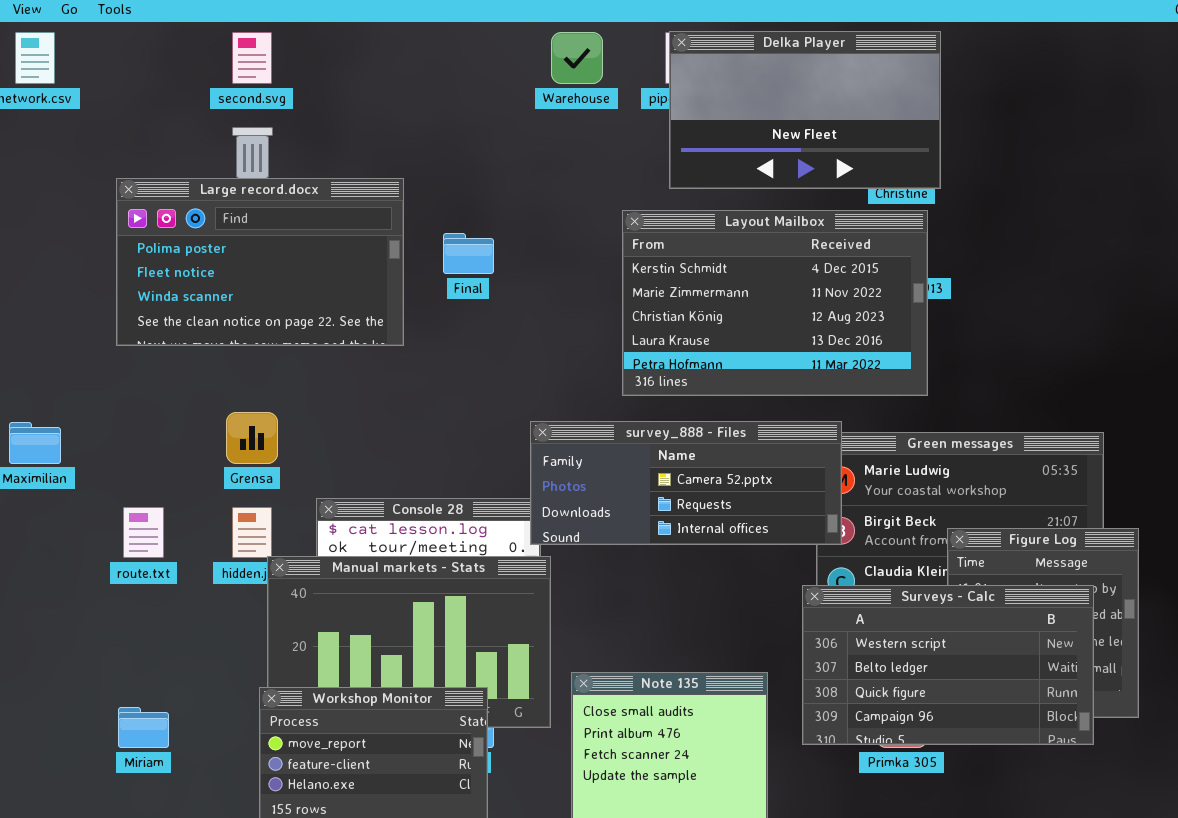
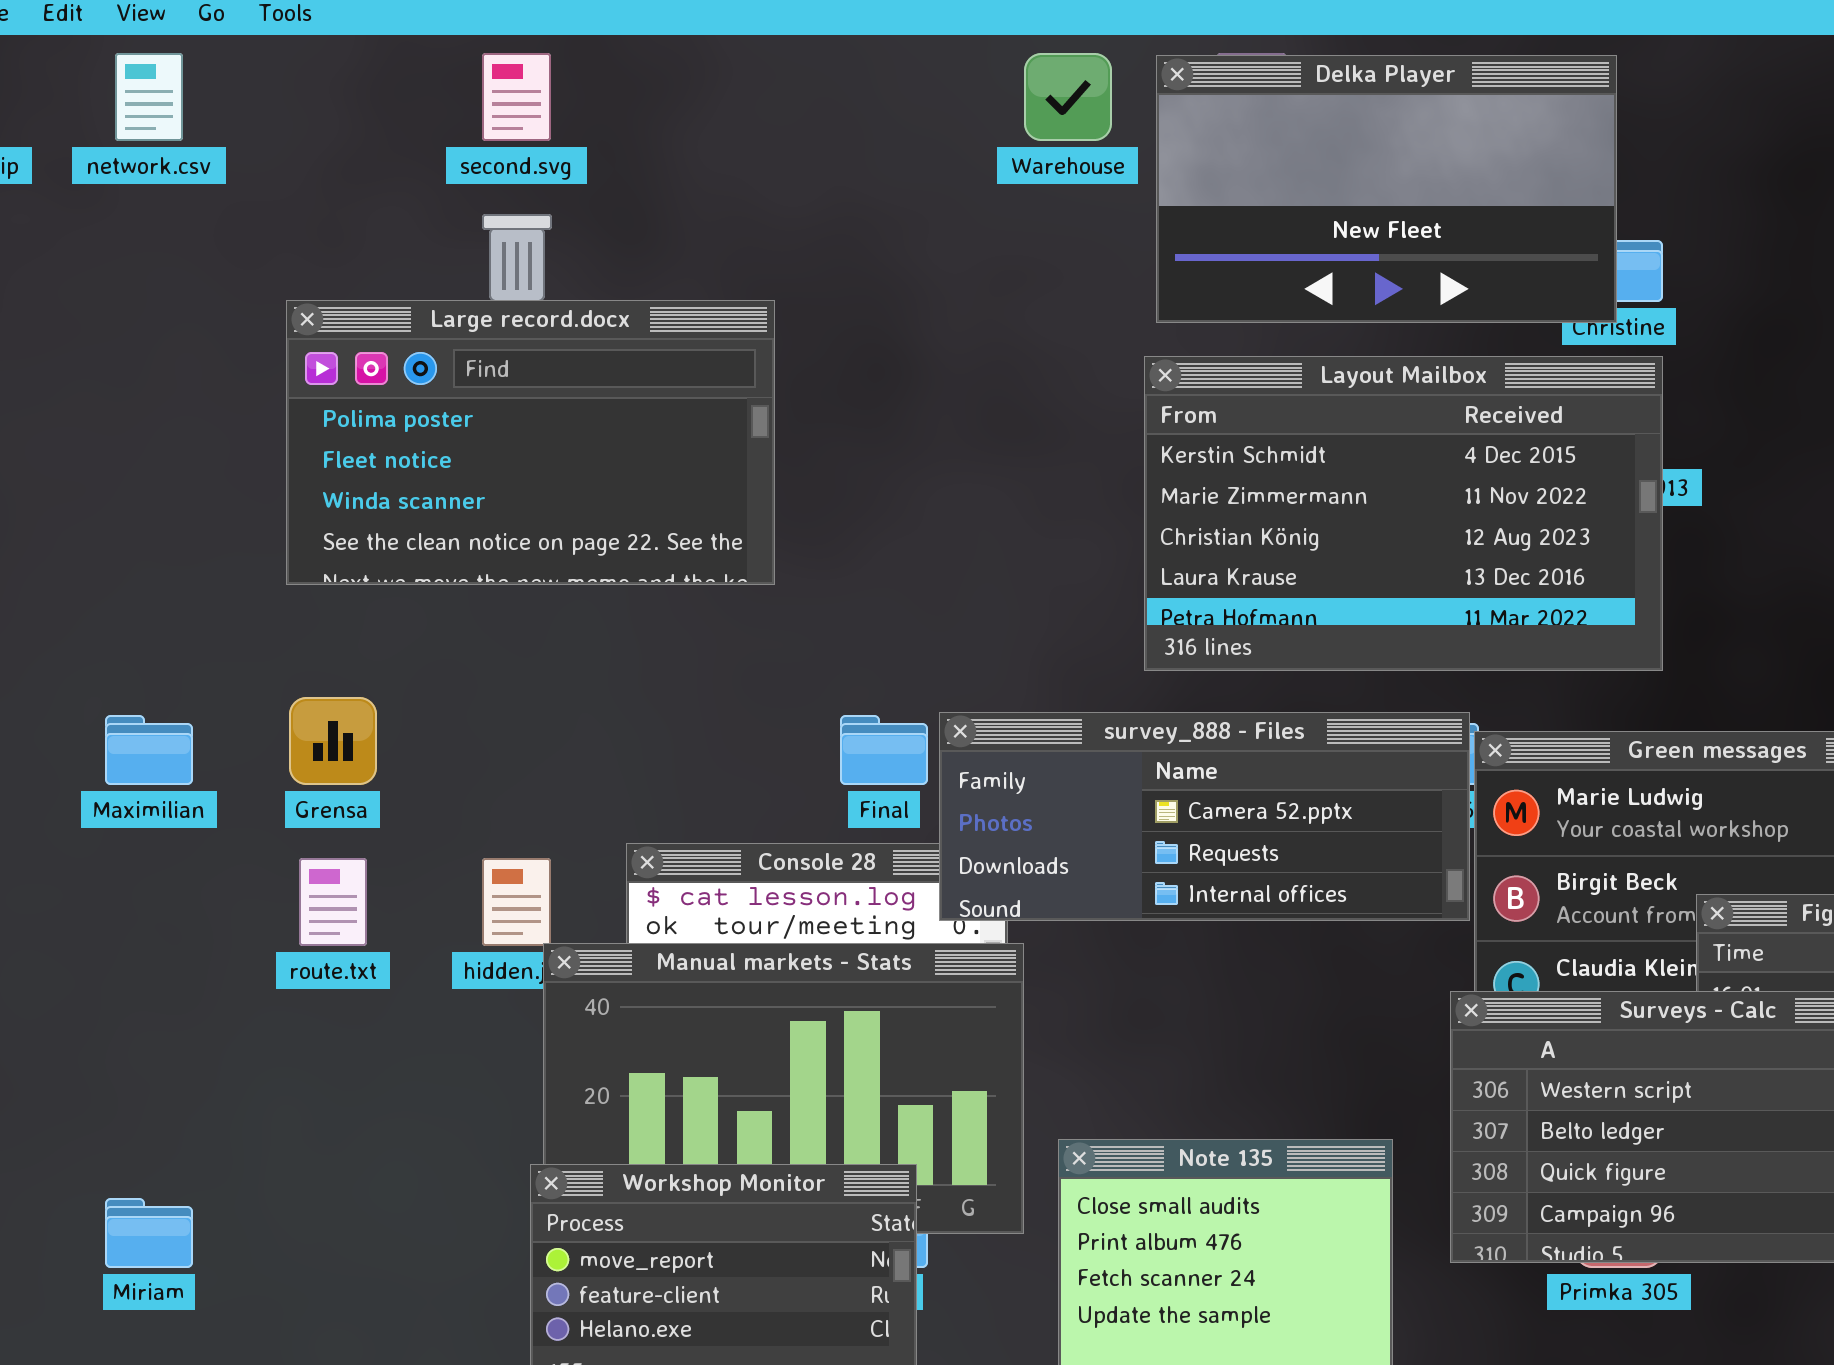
Delka Player: [669,31,941,189] -> [1156,55,1617,323], moved
Final: [443,233,494,274] -> [840,715,928,785], moved
Grensa: [226,412,278,464] -> [289,697,377,785], moved
survey_888 - Files: [530,421,842,545] -> [939,712,1470,921], moved
Miriam: [118,707,169,748] -> [105,1198,193,1268], moved

